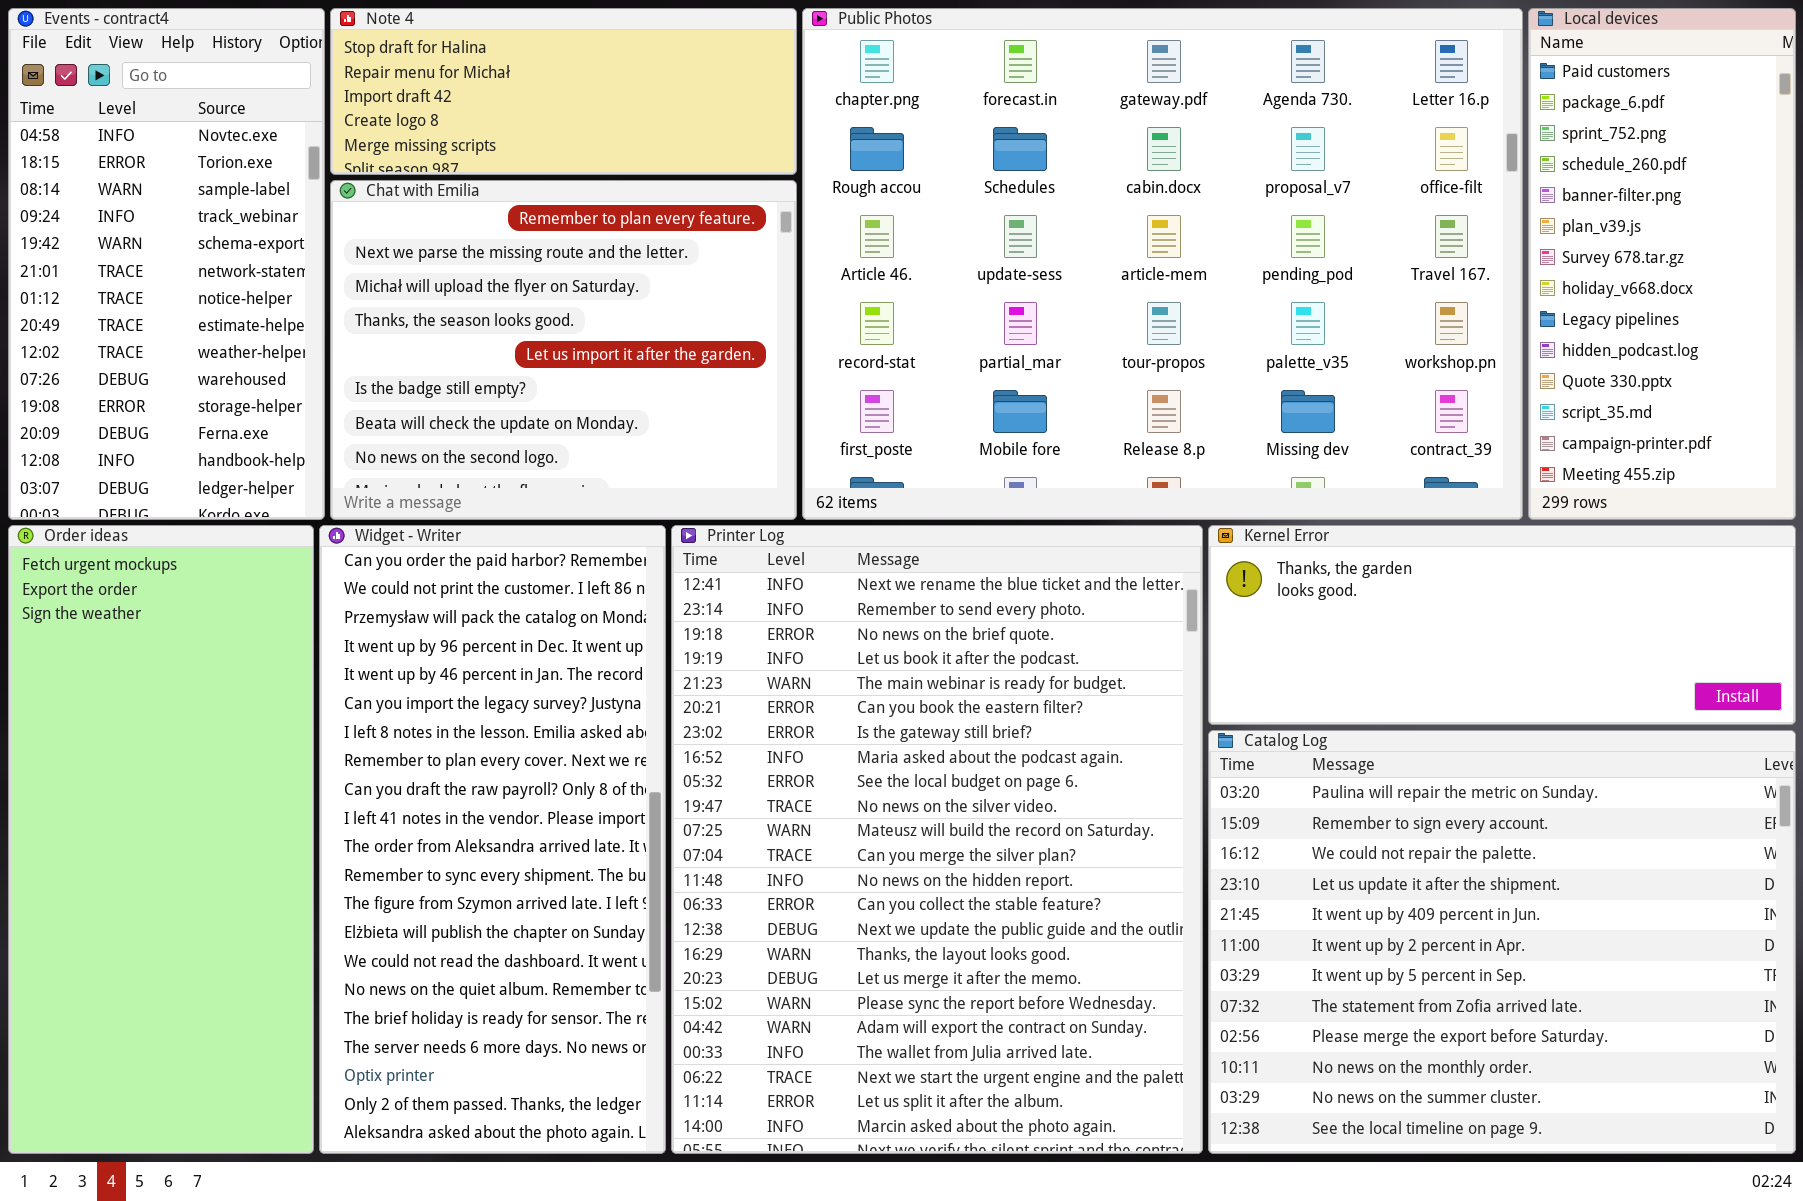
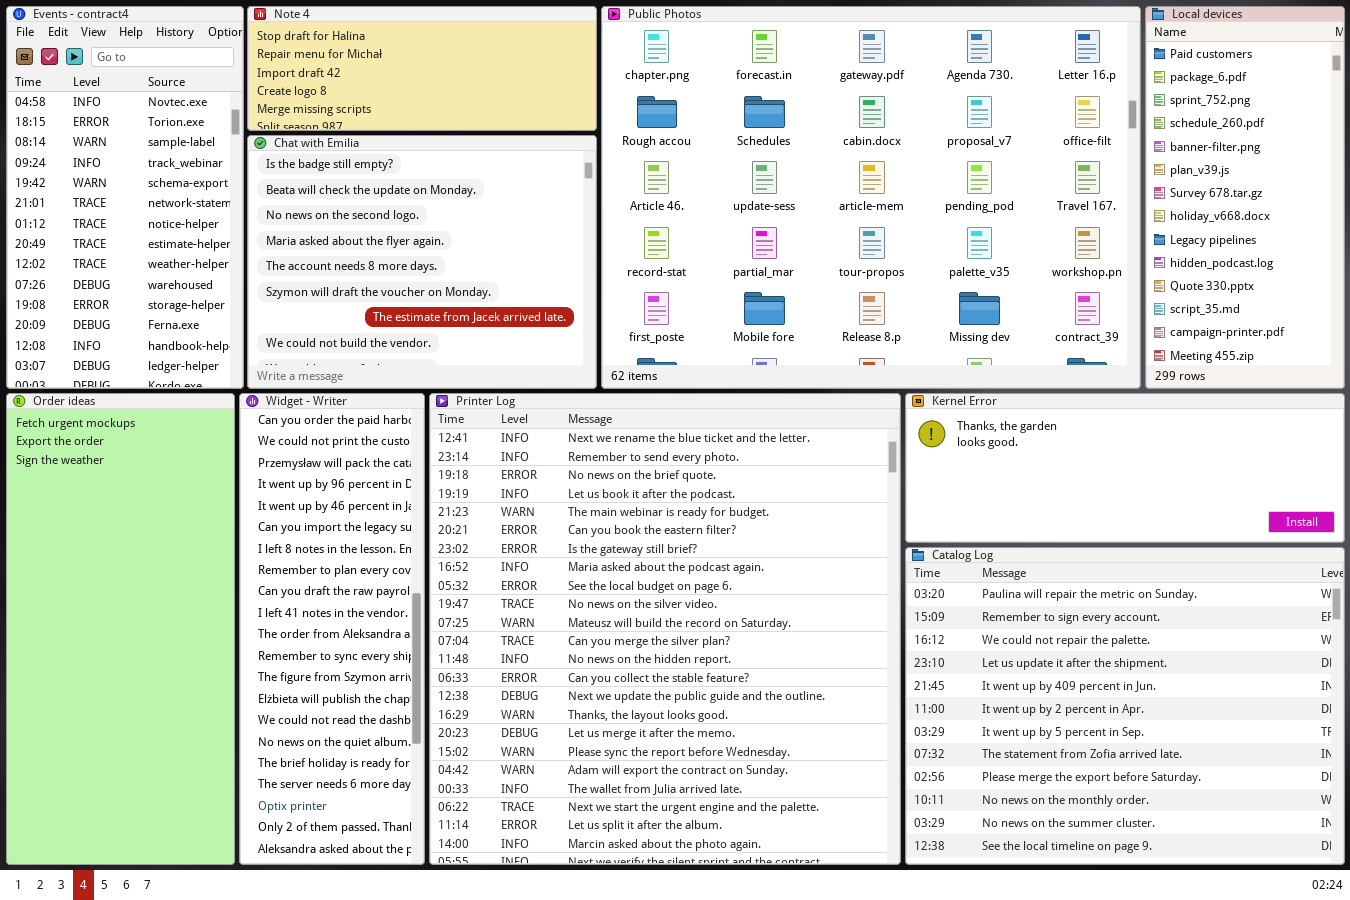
Chat with Emilia: [330,180,797,520] -> [247,135,597,389], scrolled down 5 rows
Widget - Writer: [319,525,666,1154] -> [239,393,425,865], resized
Printer Log: [671,525,1203,1154] -> [429,393,901,865], resized

